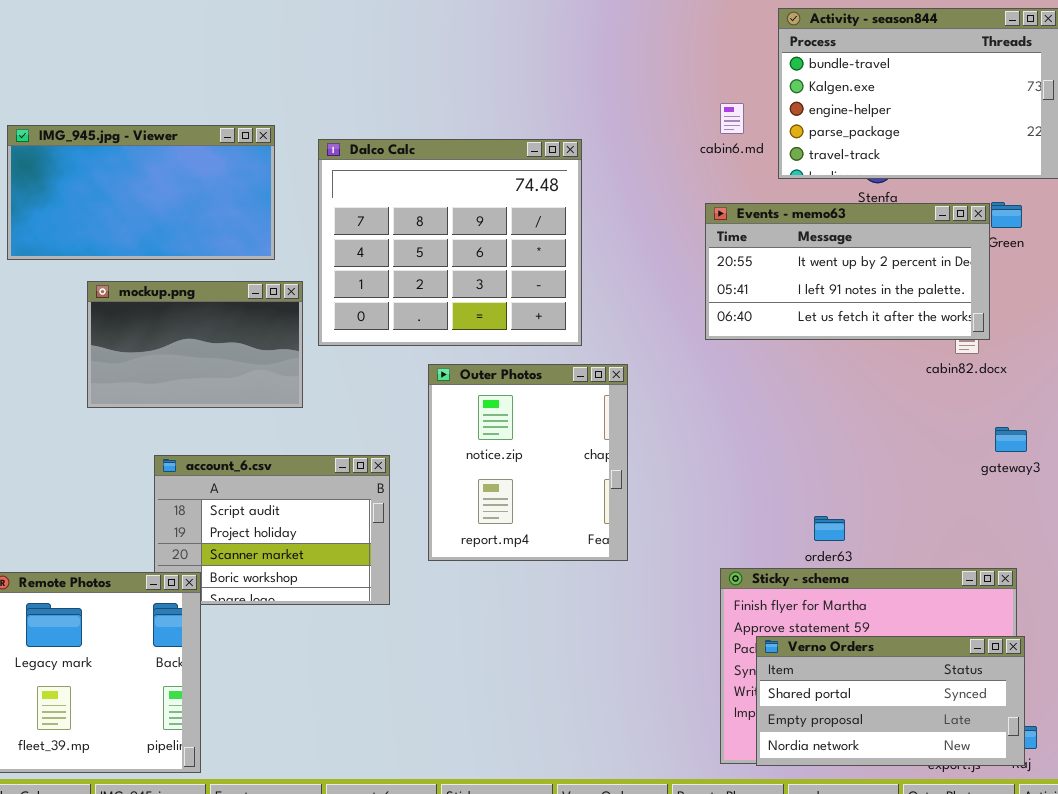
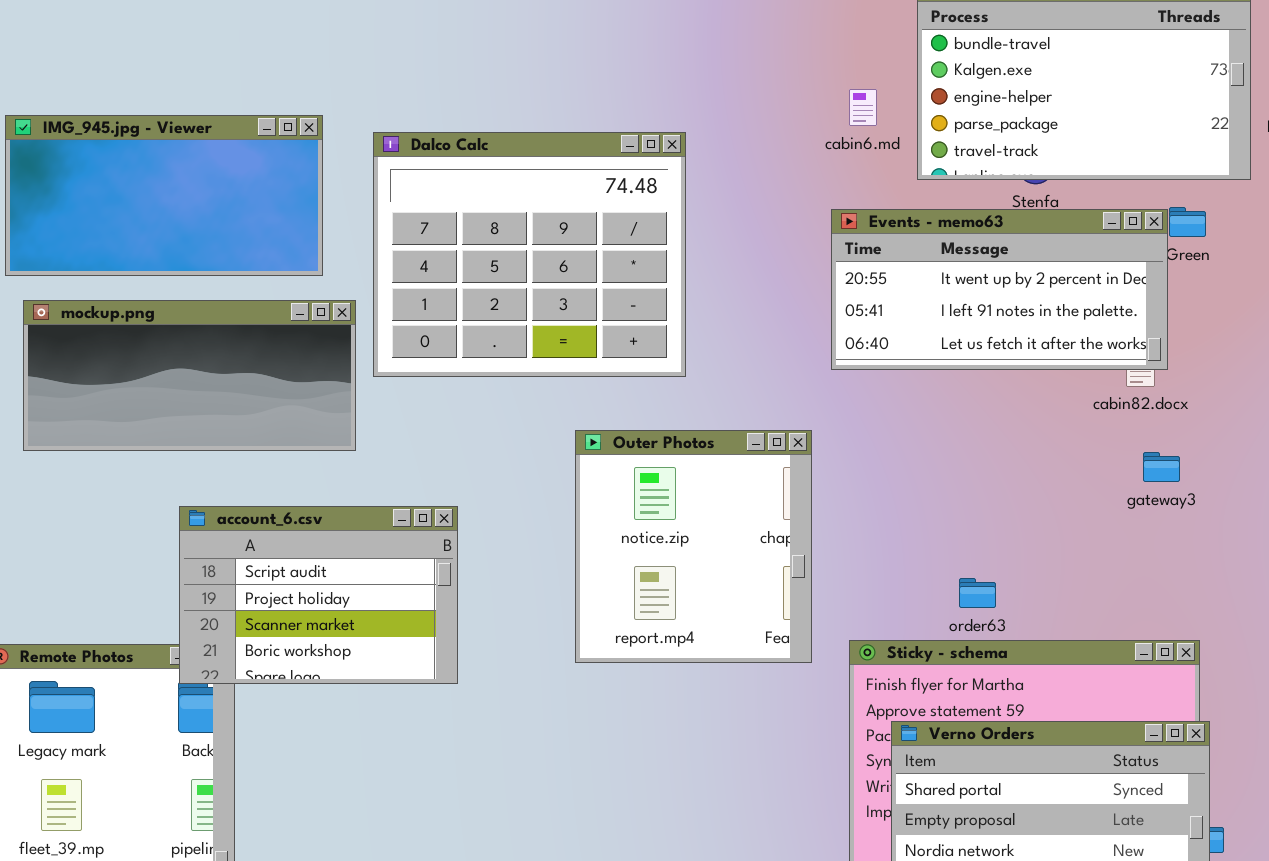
mockup.png: [87,281,303,408] -> [23,300,356,451], resized
Outer Photos: [428,364,628,561] -> [575,430,812,663], moved
gateway3: [995,427,1027,452] -> [1143,452,1180,482], moved
account_6.csv: [154,455,390,605] -> [179,506,458,684], raised

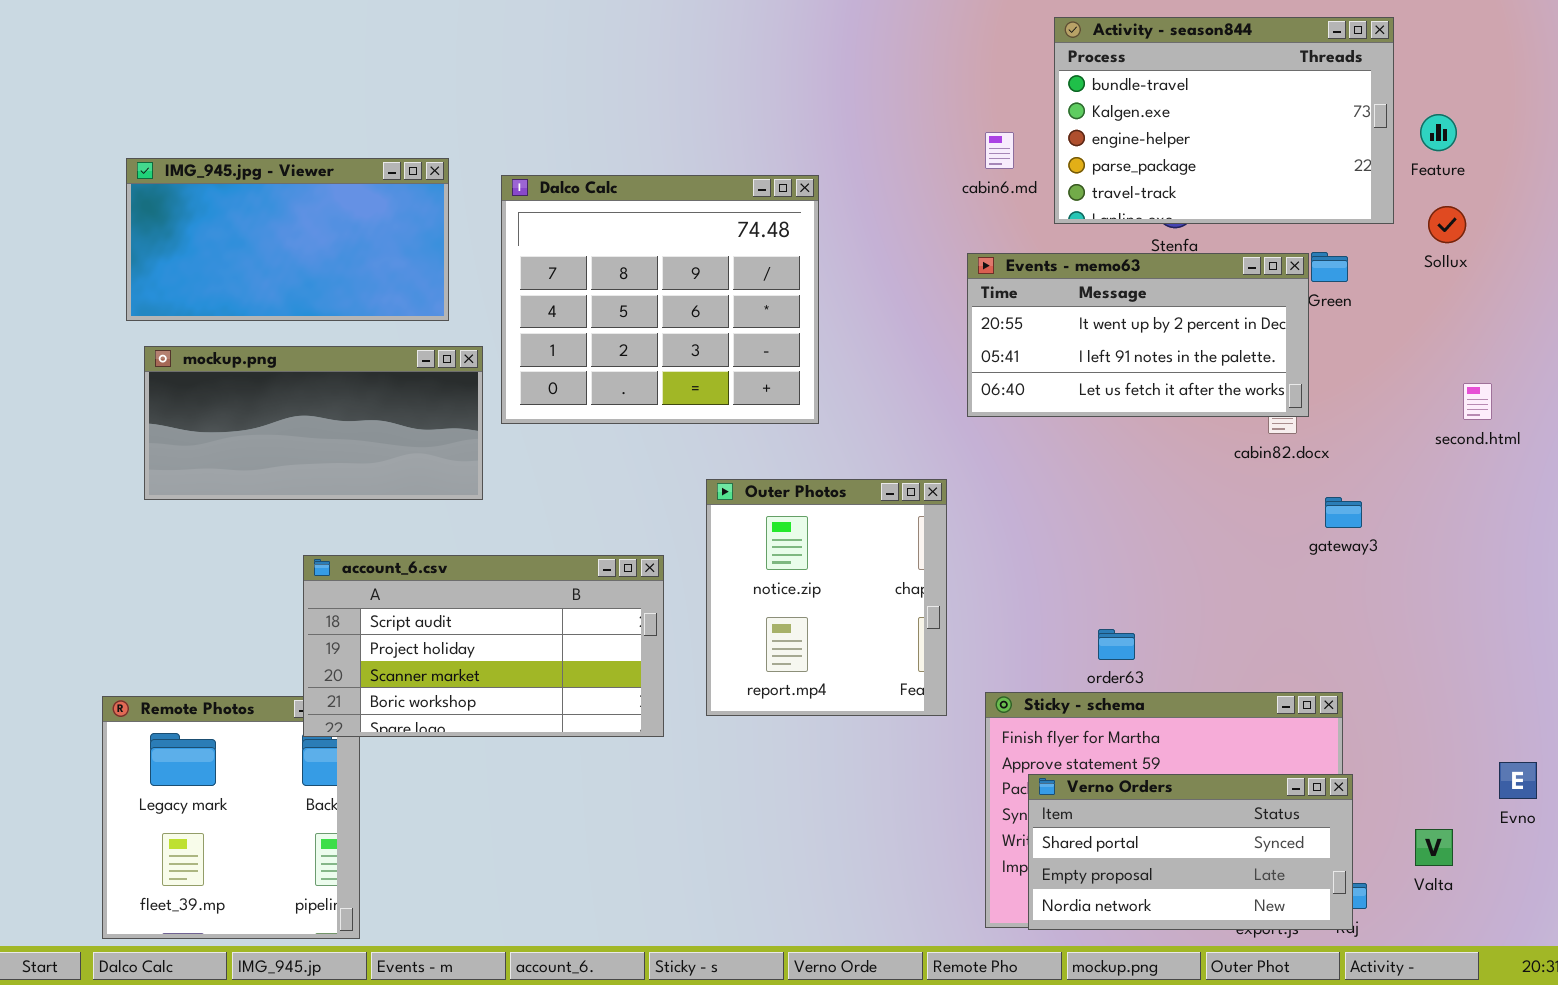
gateway3: [1143,452,1180,482] -> [1325,497,1362,528], moved
account_6.csv: [179,506,458,684] -> [303,555,664,737], resized

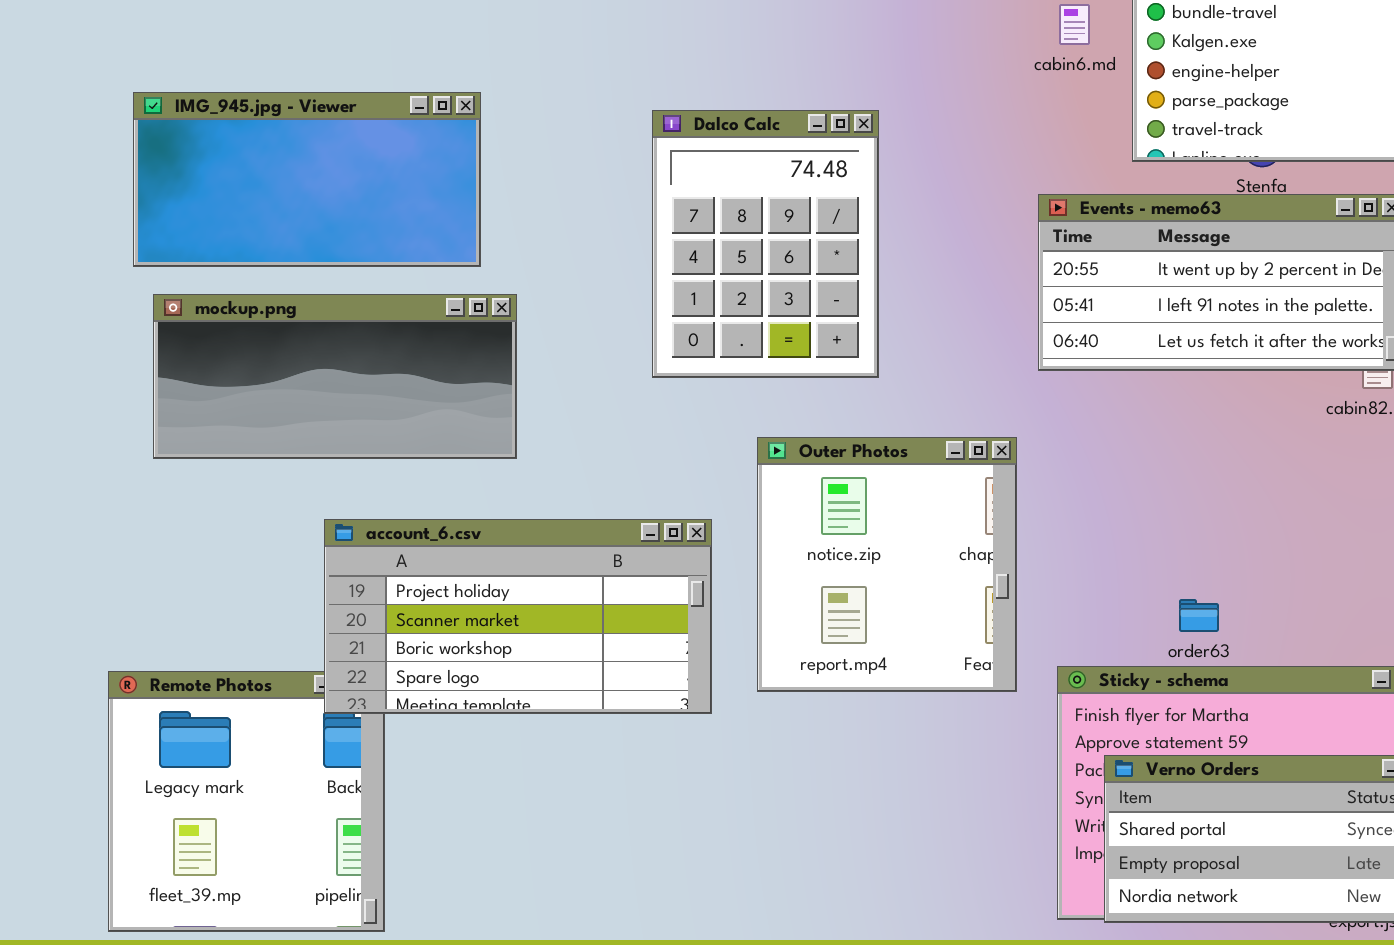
cabin6.md: [985,132,1014,169] -> [1059,4,1090,45], moved
Dalco Calc: [501,175,819,424] -> [652,110,879,378], resized
account_6.csv: [303,555,664,737] -> [324,519,712,714], scrolled down 1 row

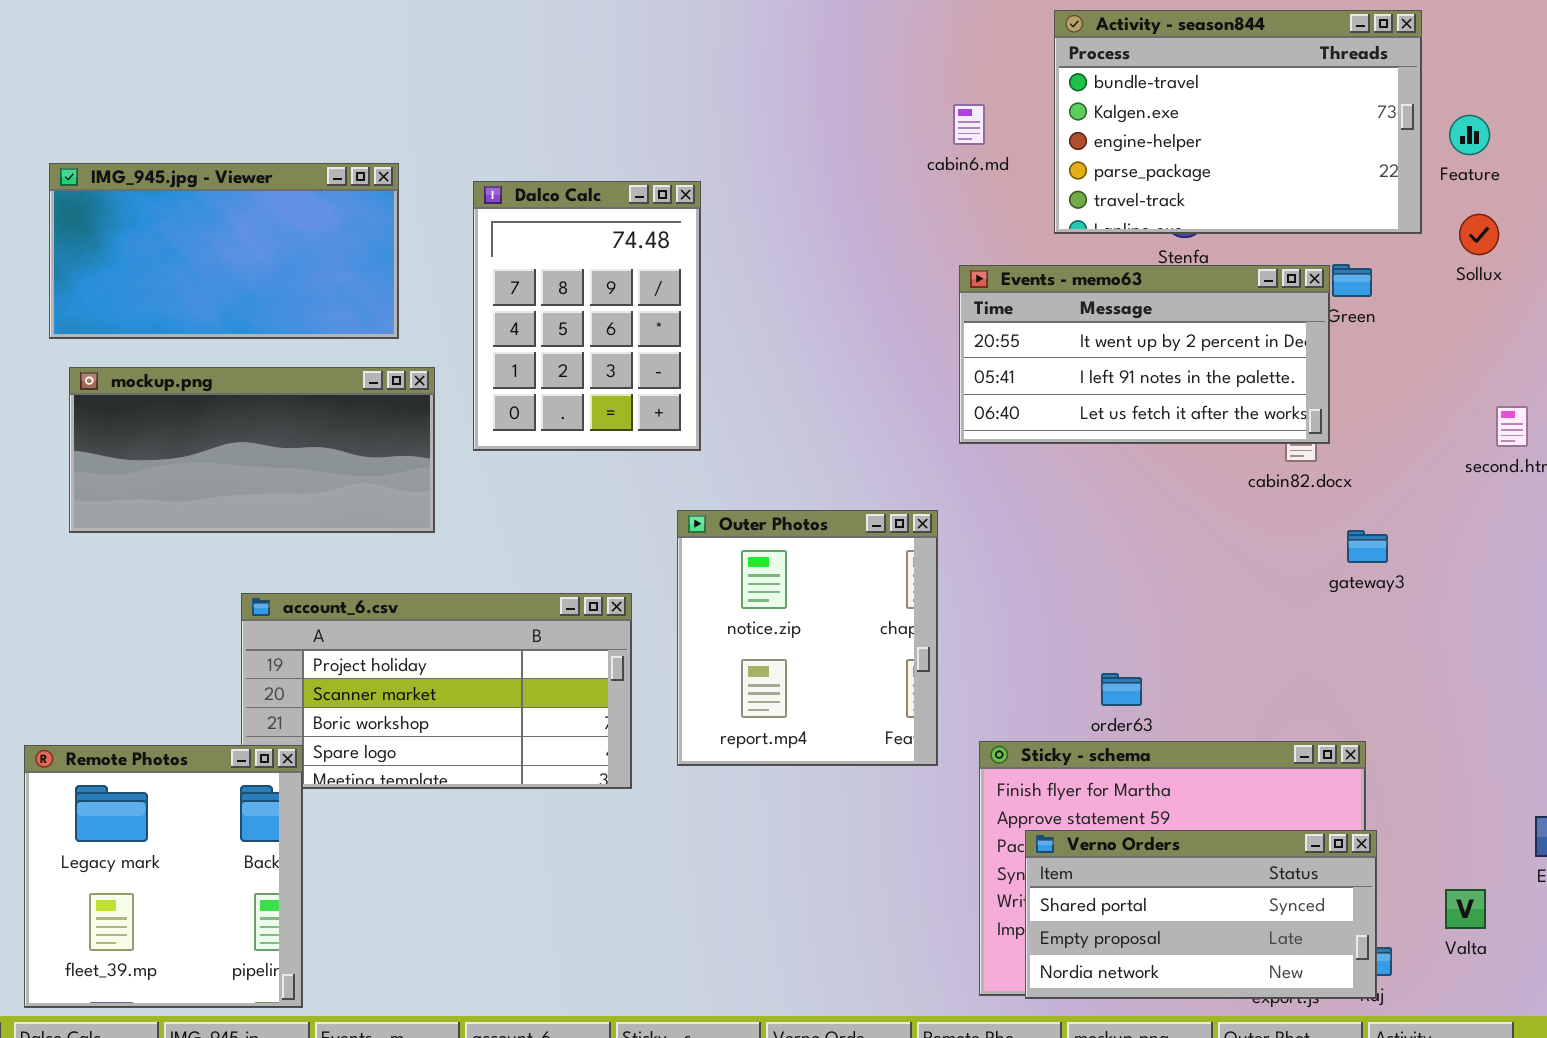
cabin6.md: [1059,4,1090,45] -> [953,104,985,145], moved
Dalco Calc: [652,110,879,378] -> [473,181,701,451], moved
Remote Photos: [108,671,385,932] -> [24,745,303,1008], raised

